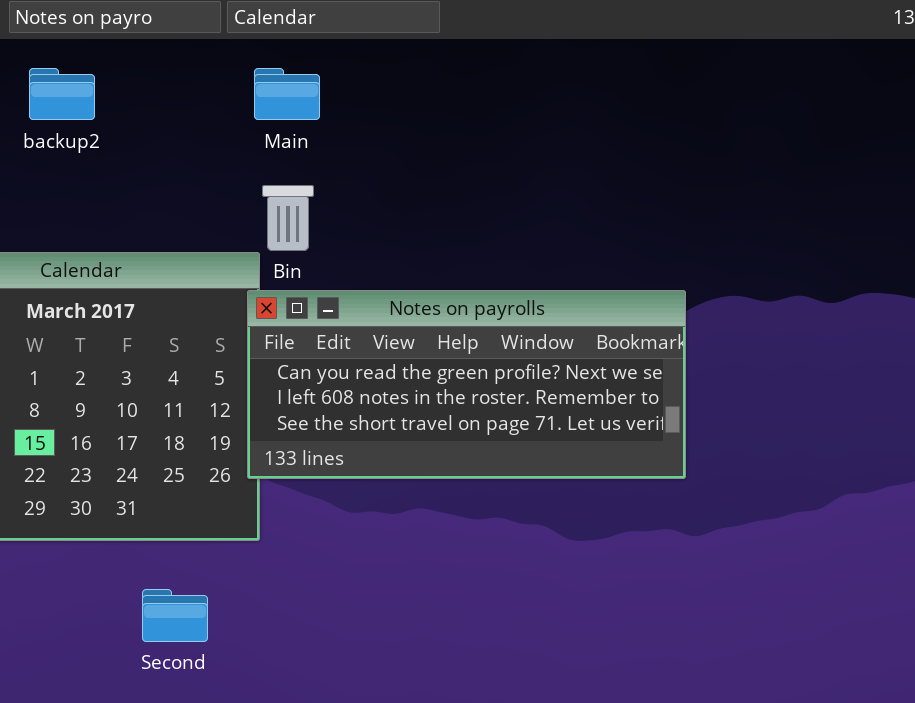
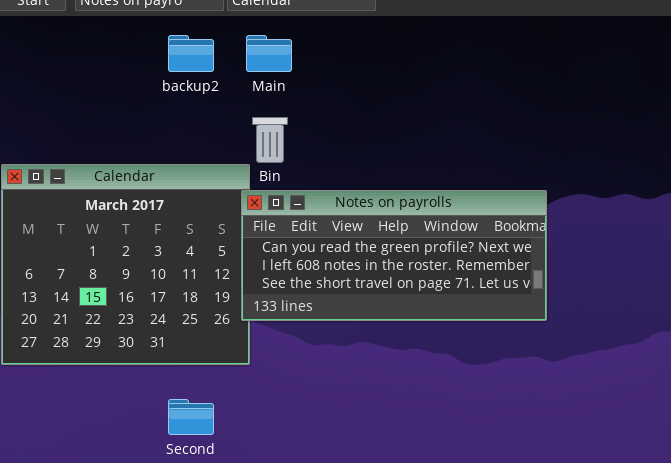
backup2: [29,68,95,120] -> [168,35,214,72], moved

